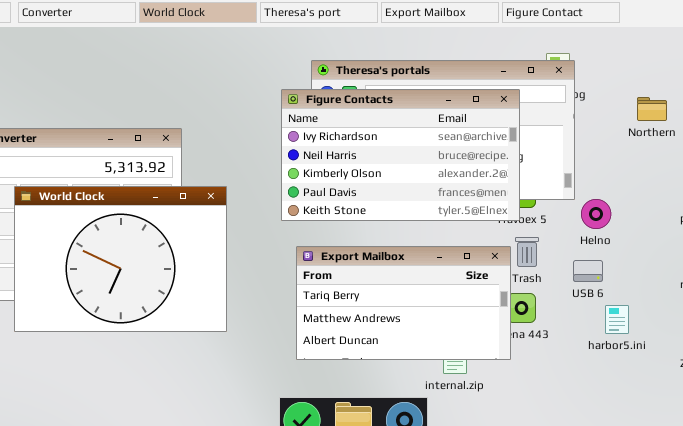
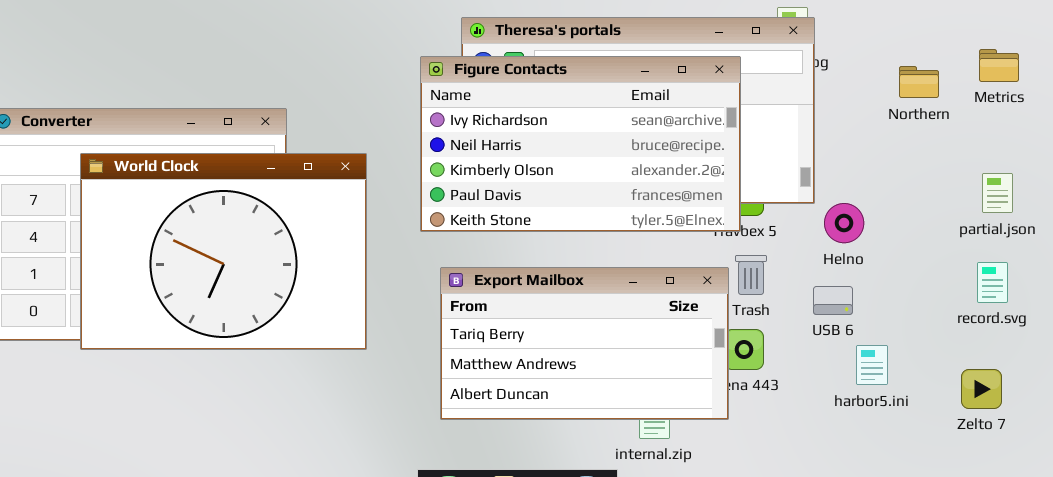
World Clock: [14,186,227,332] -> [80,153,367,350], moved

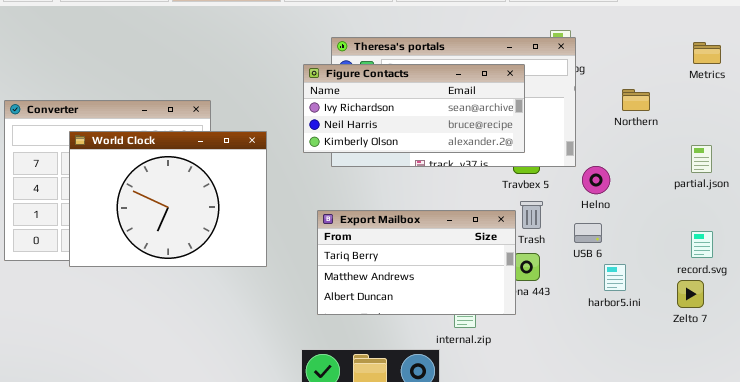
Metrics: [979,49,1019,82] -> [693,42,721,64], moved
Figure Contacts: [420,56,741,232] -> [303,64,525,153], resized
Northern: [899,66,939,98] -> [622,89,650,111], moved
record.svg: [977,262,1008,303] -> [691,231,713,258], moved

